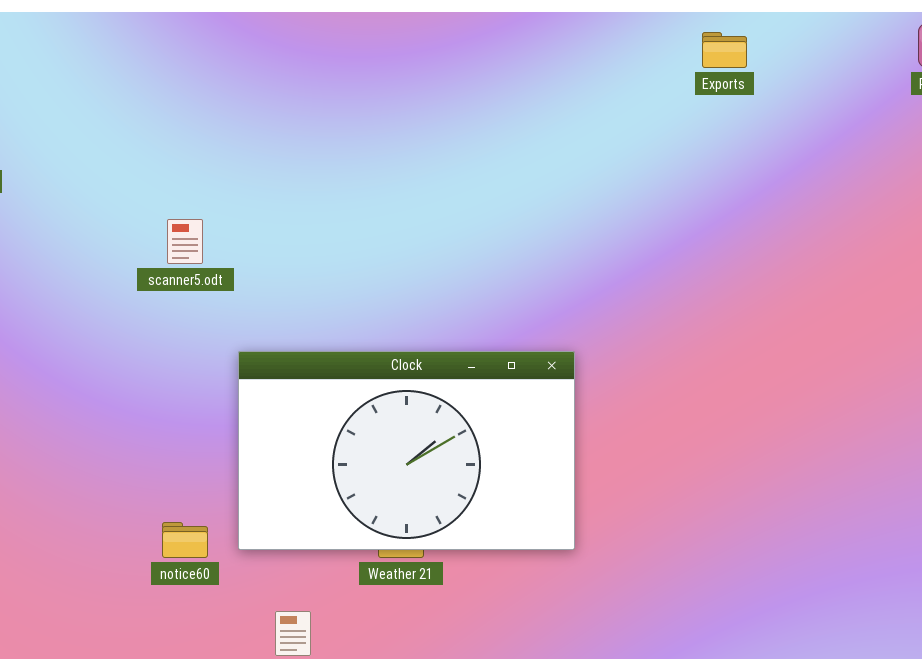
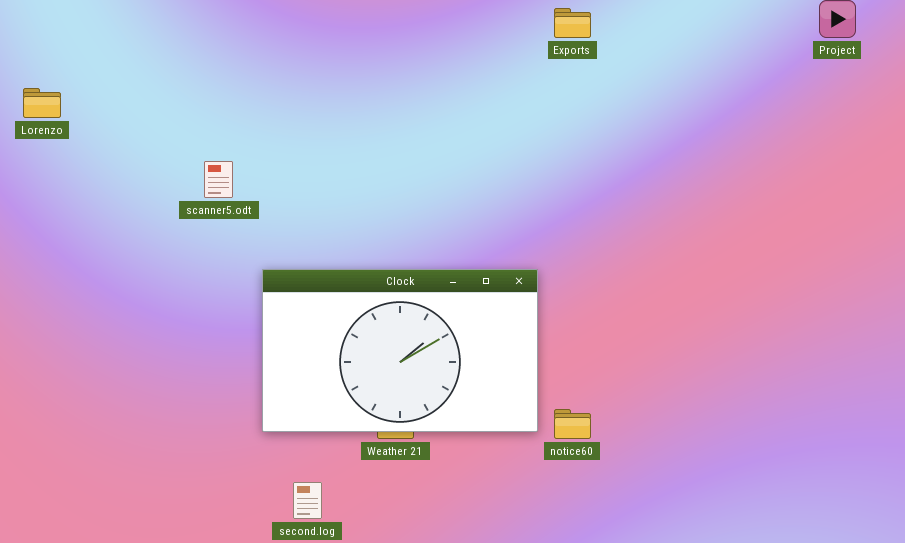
Exports: [702,32,747,68] -> [554,8,591,38], moved
notice60: [162,522,208,558] -> [554,409,591,439], moved

